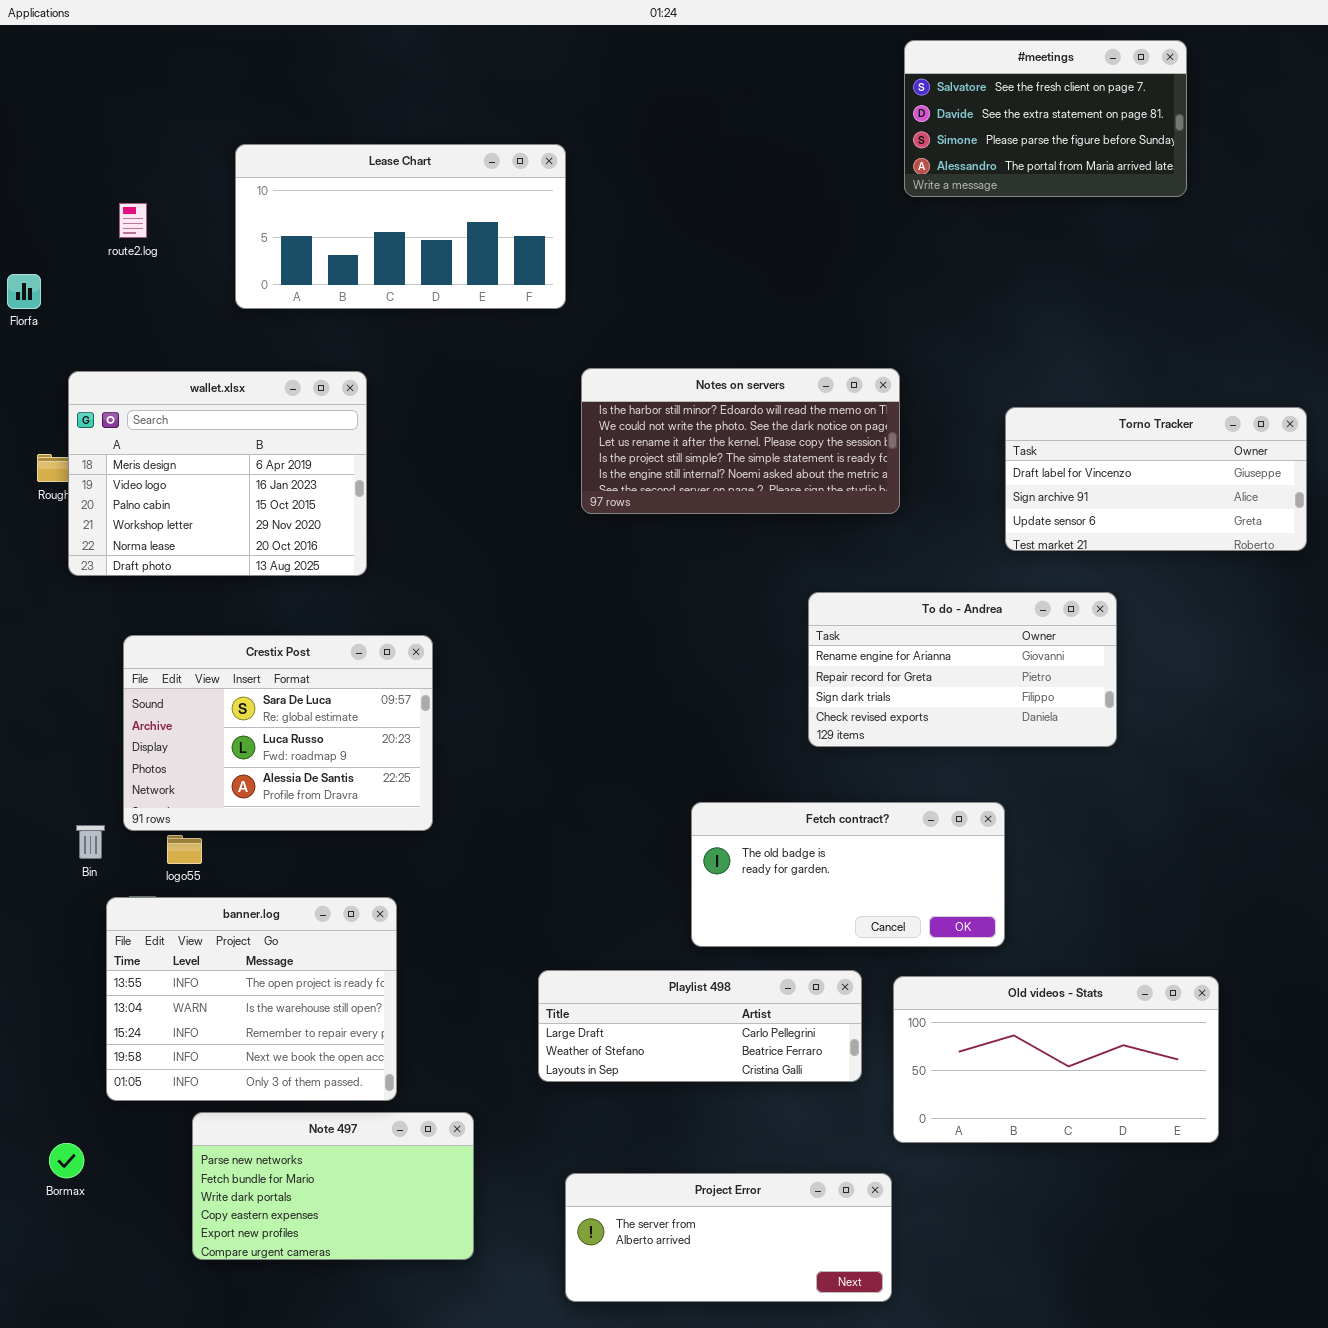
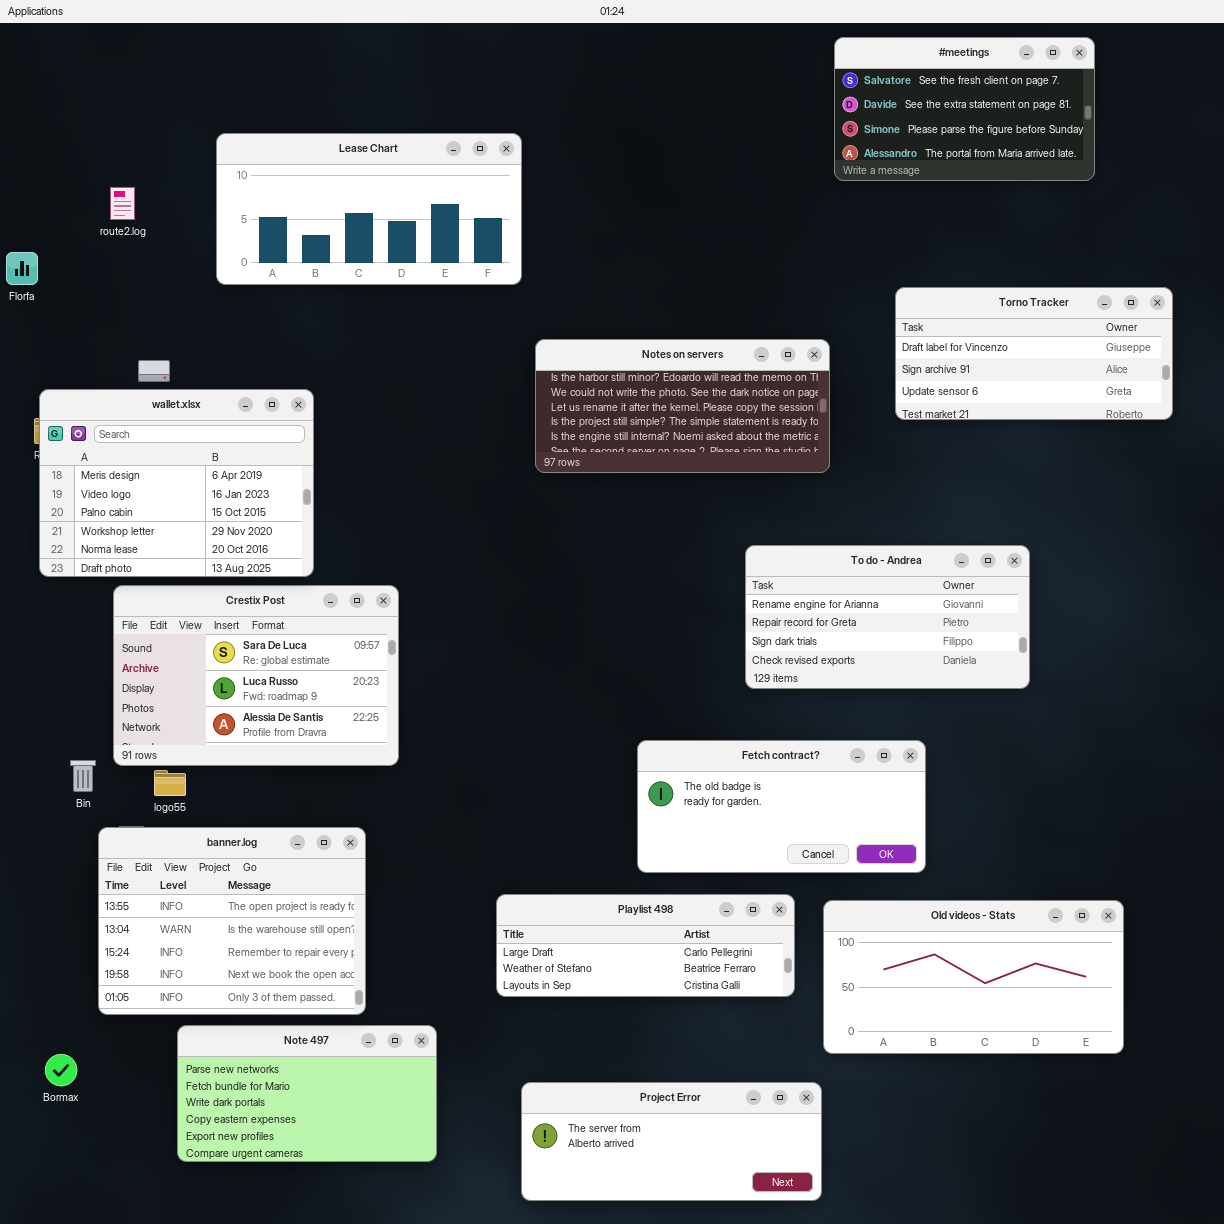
wallet.xlsx: [68,371,367,576] -> [39,389,314,577], moved
Torno Tracker: [1005,407,1307,551] -> [895,287,1173,420], moved

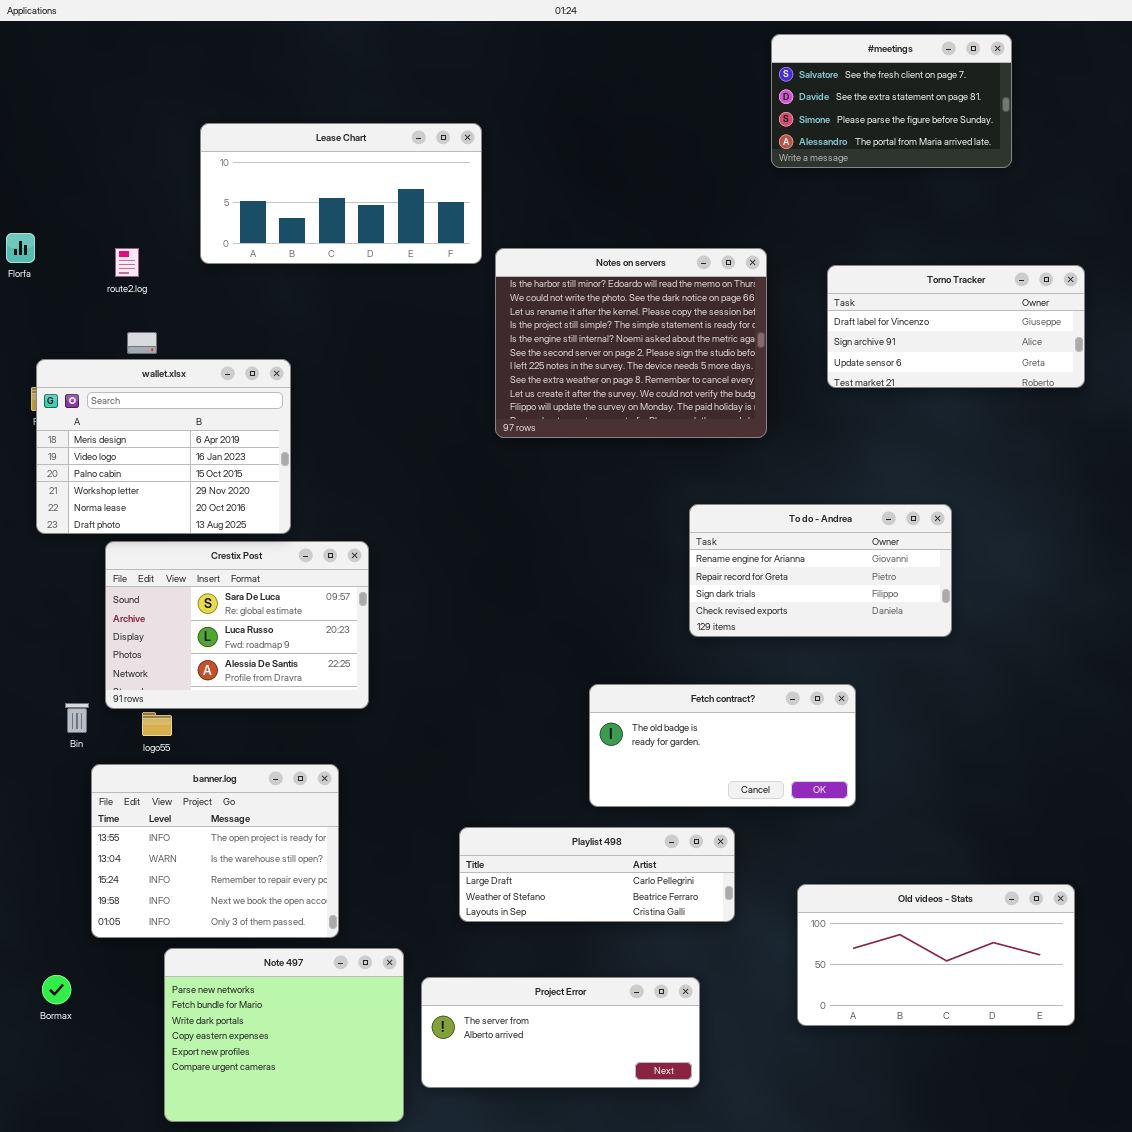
route2.log: [110,187,135,220] -> [115,248,139,277], moved
Notes on servers: [535,339,830,473] -> [495,248,767,438], resized
Old videos - Stats: [823,900,1124,1054] -> [797,884,1075,1026], moved
Note 497: [177,1025,437,1162] -> [164,948,404,1122], resized
Project Error: [521,1082,822,1201] -> [421,977,700,1088], moved

